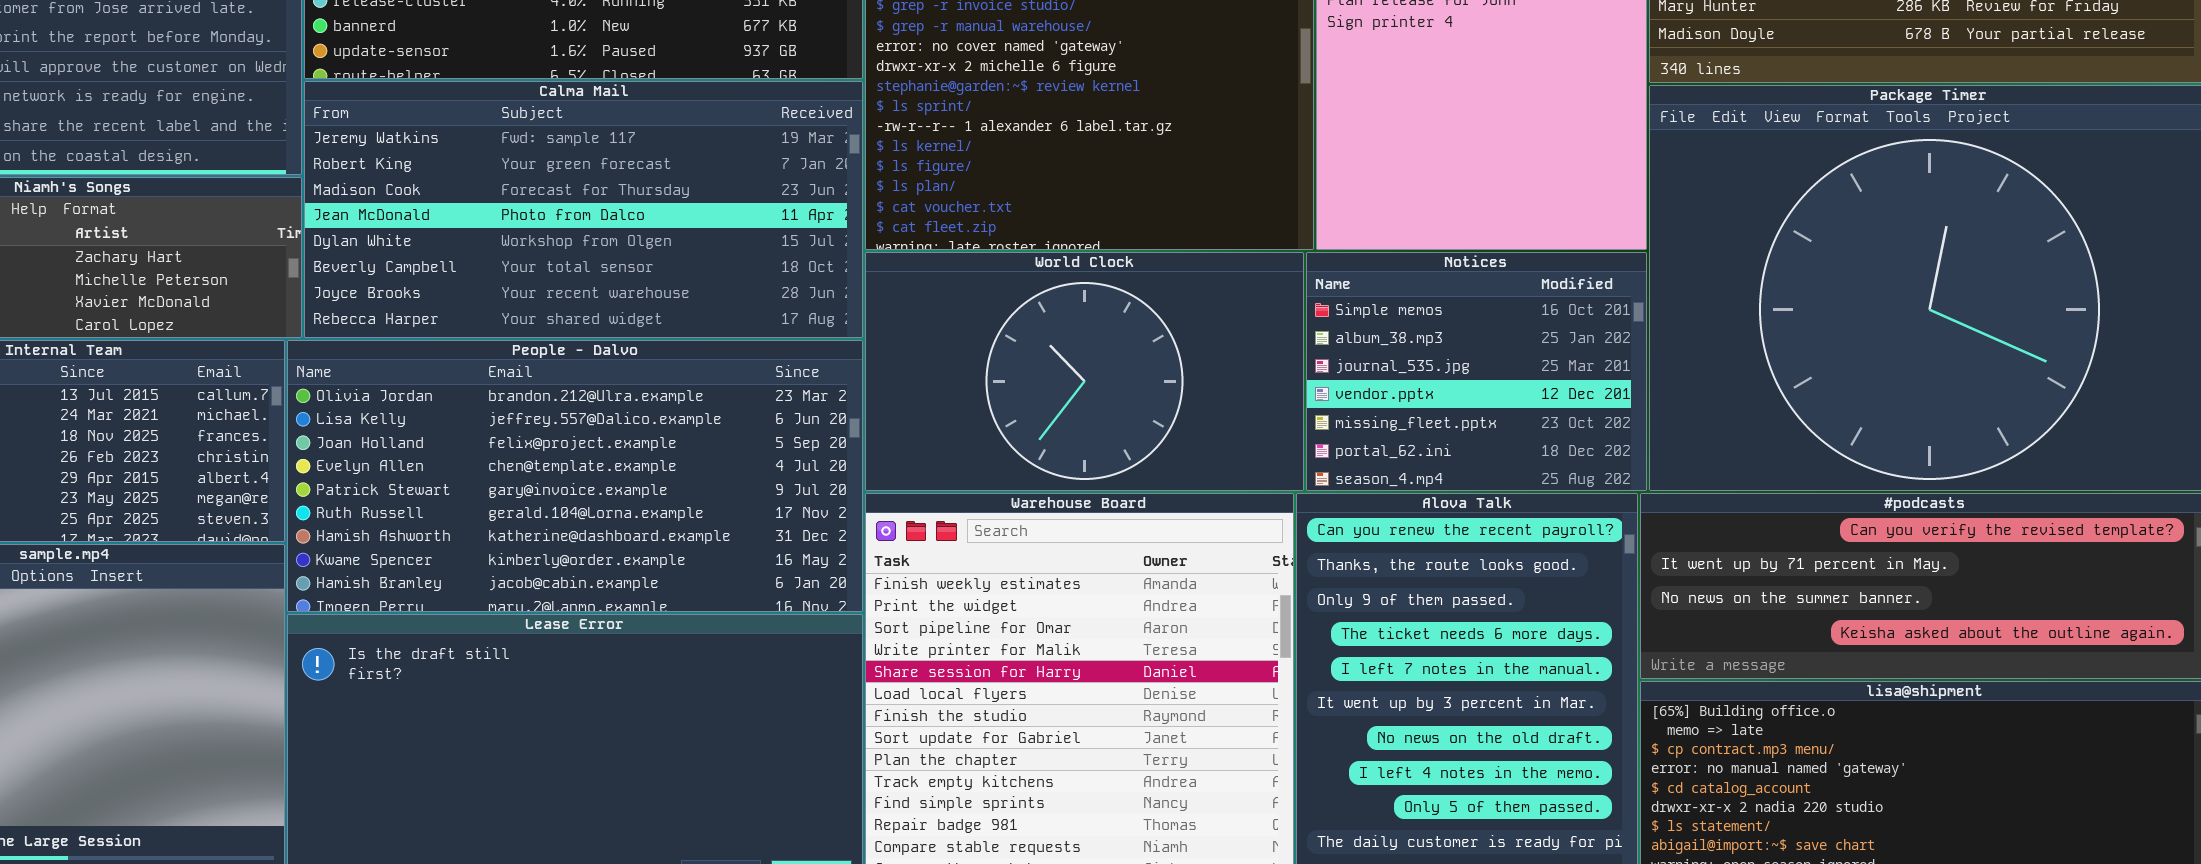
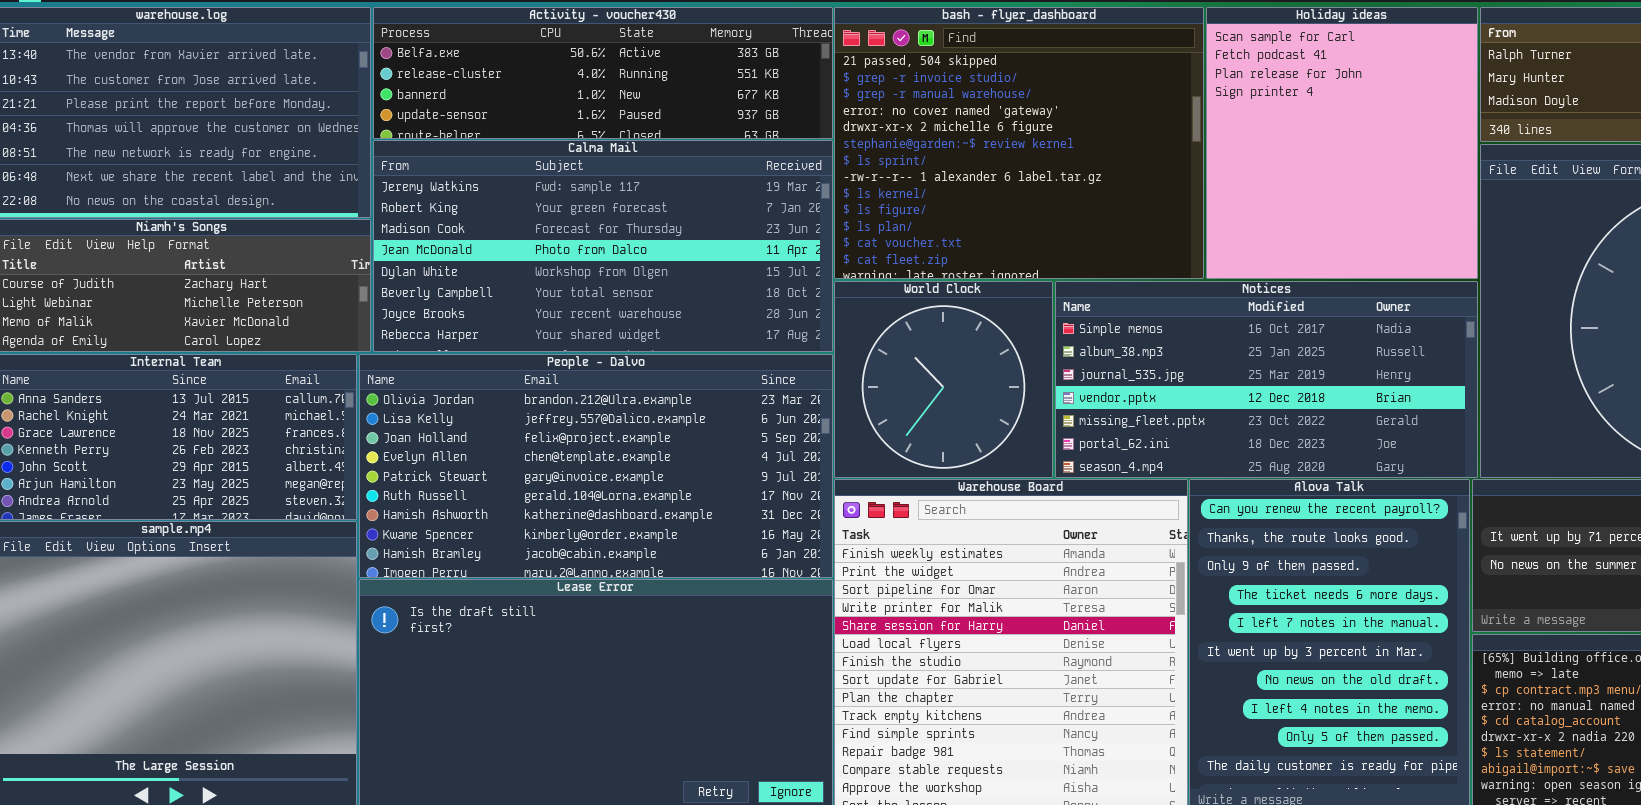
World Clock: [865,252,1304,491] -> [834,281,1053,478], resized
Notices: [1306,252,1647,491] -> [1055,281,1478,478], resized

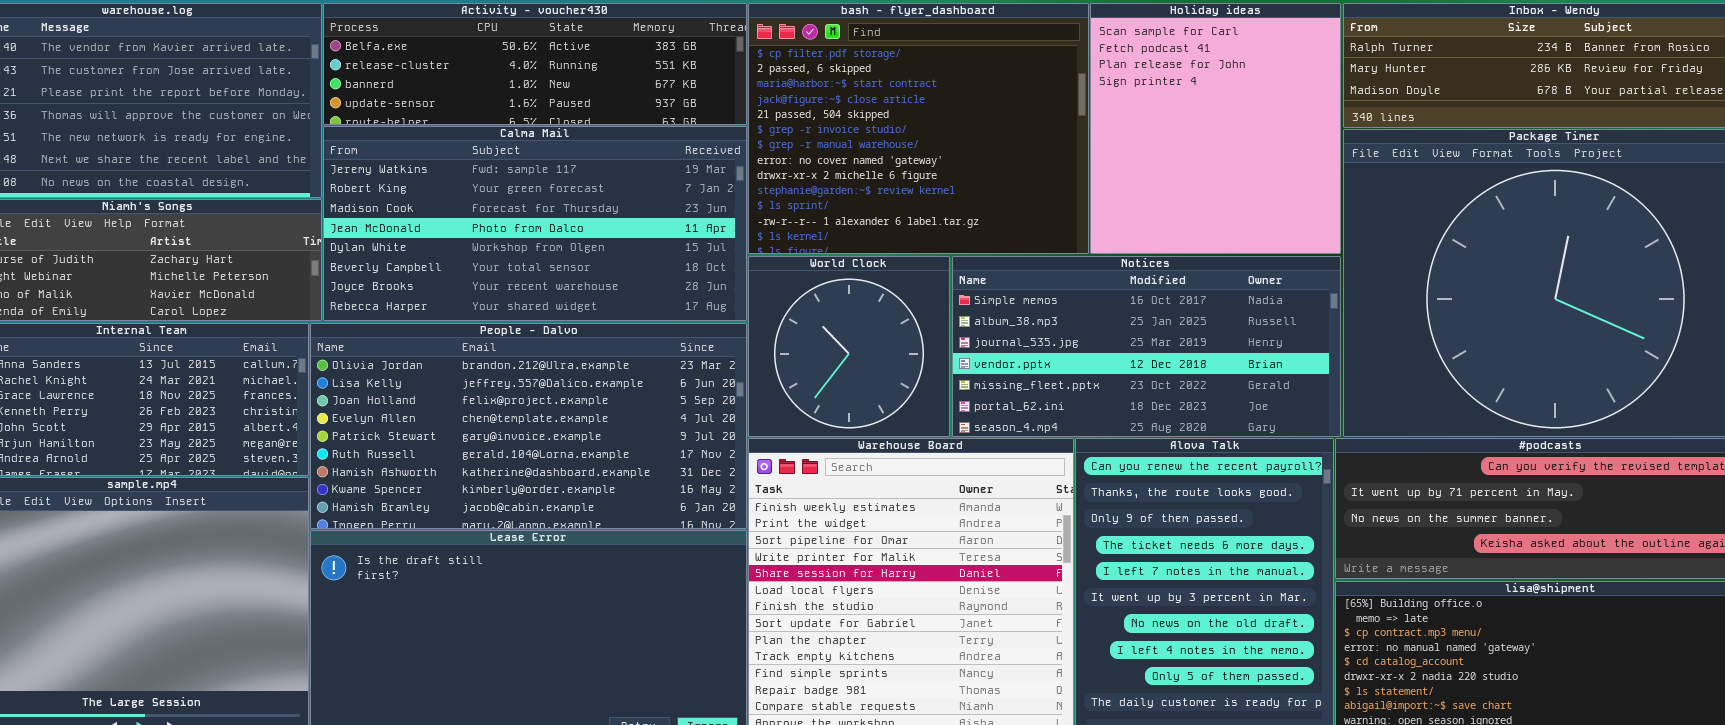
bash - flyer_dashboard: [834,7,1204,279] -> [748,3,1089,254], scrolled up 4 rows

